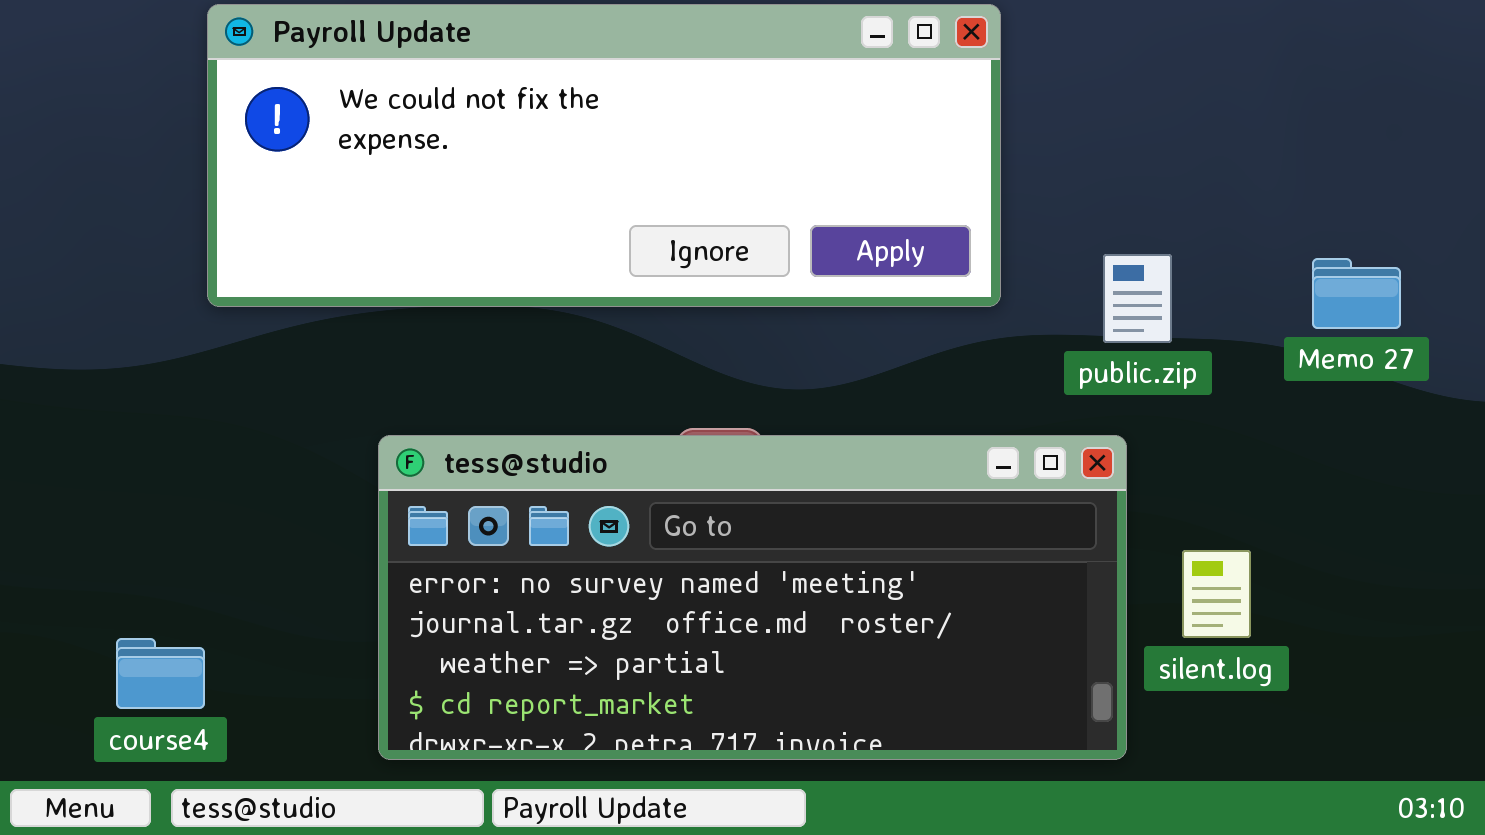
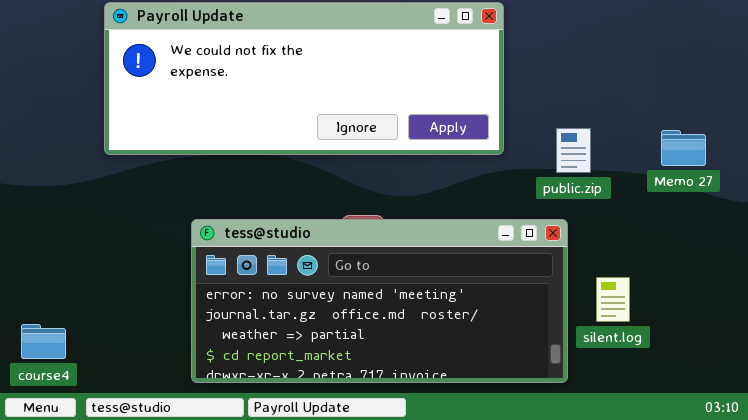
course4: [116,638,205,709] -> [21,324,66,359], moved

